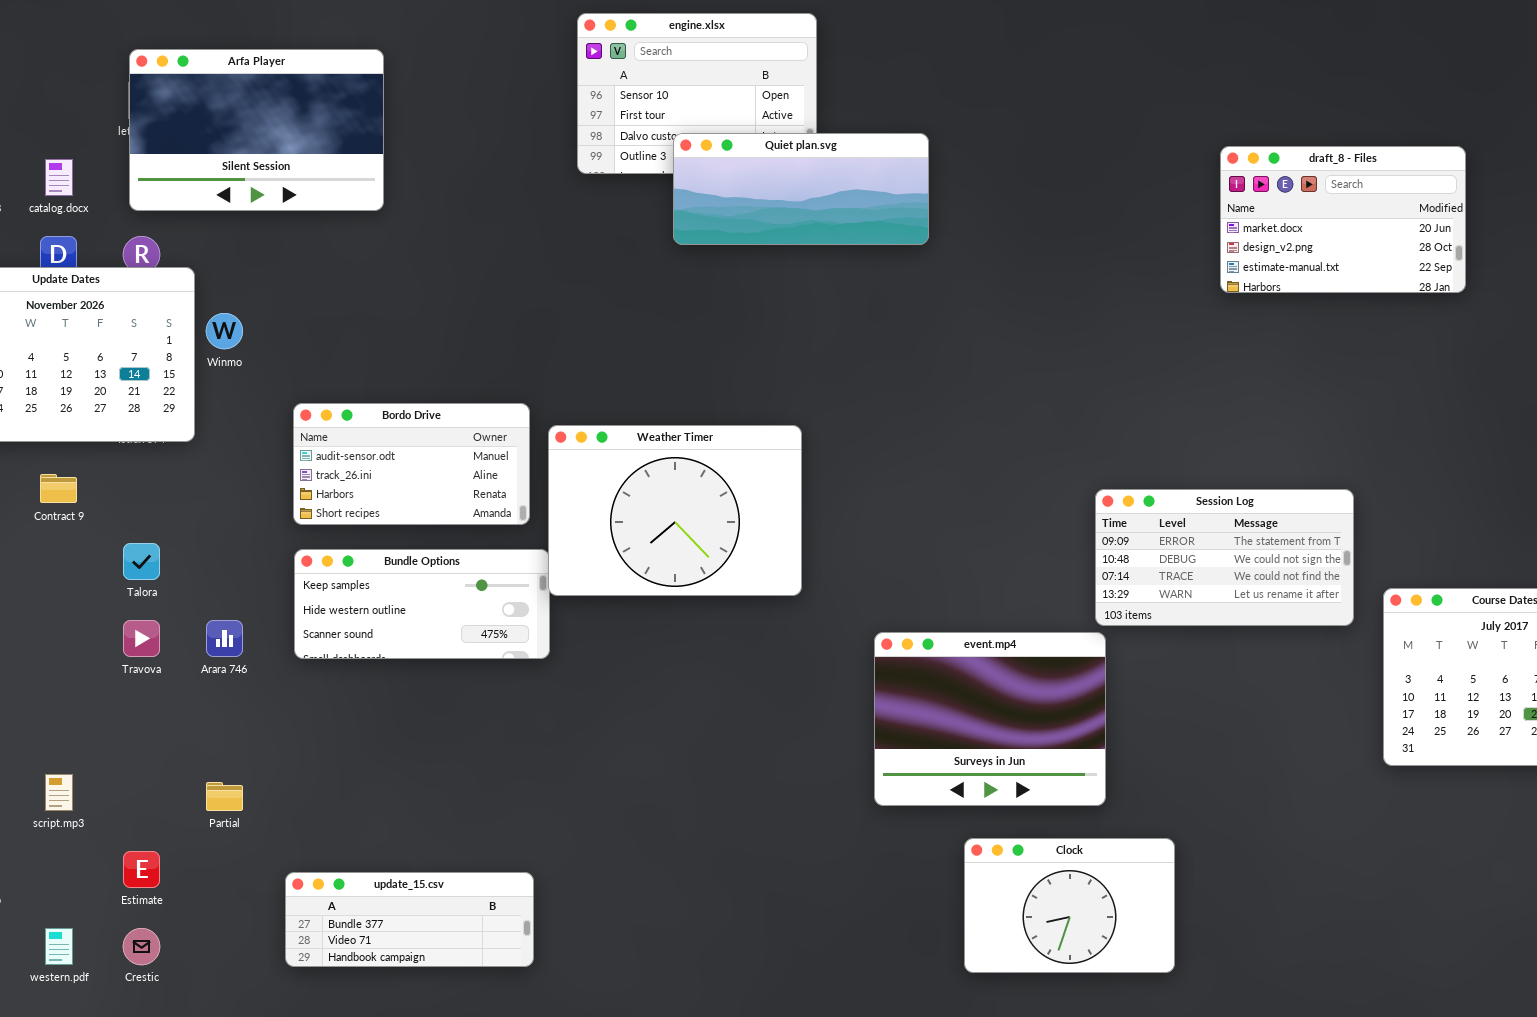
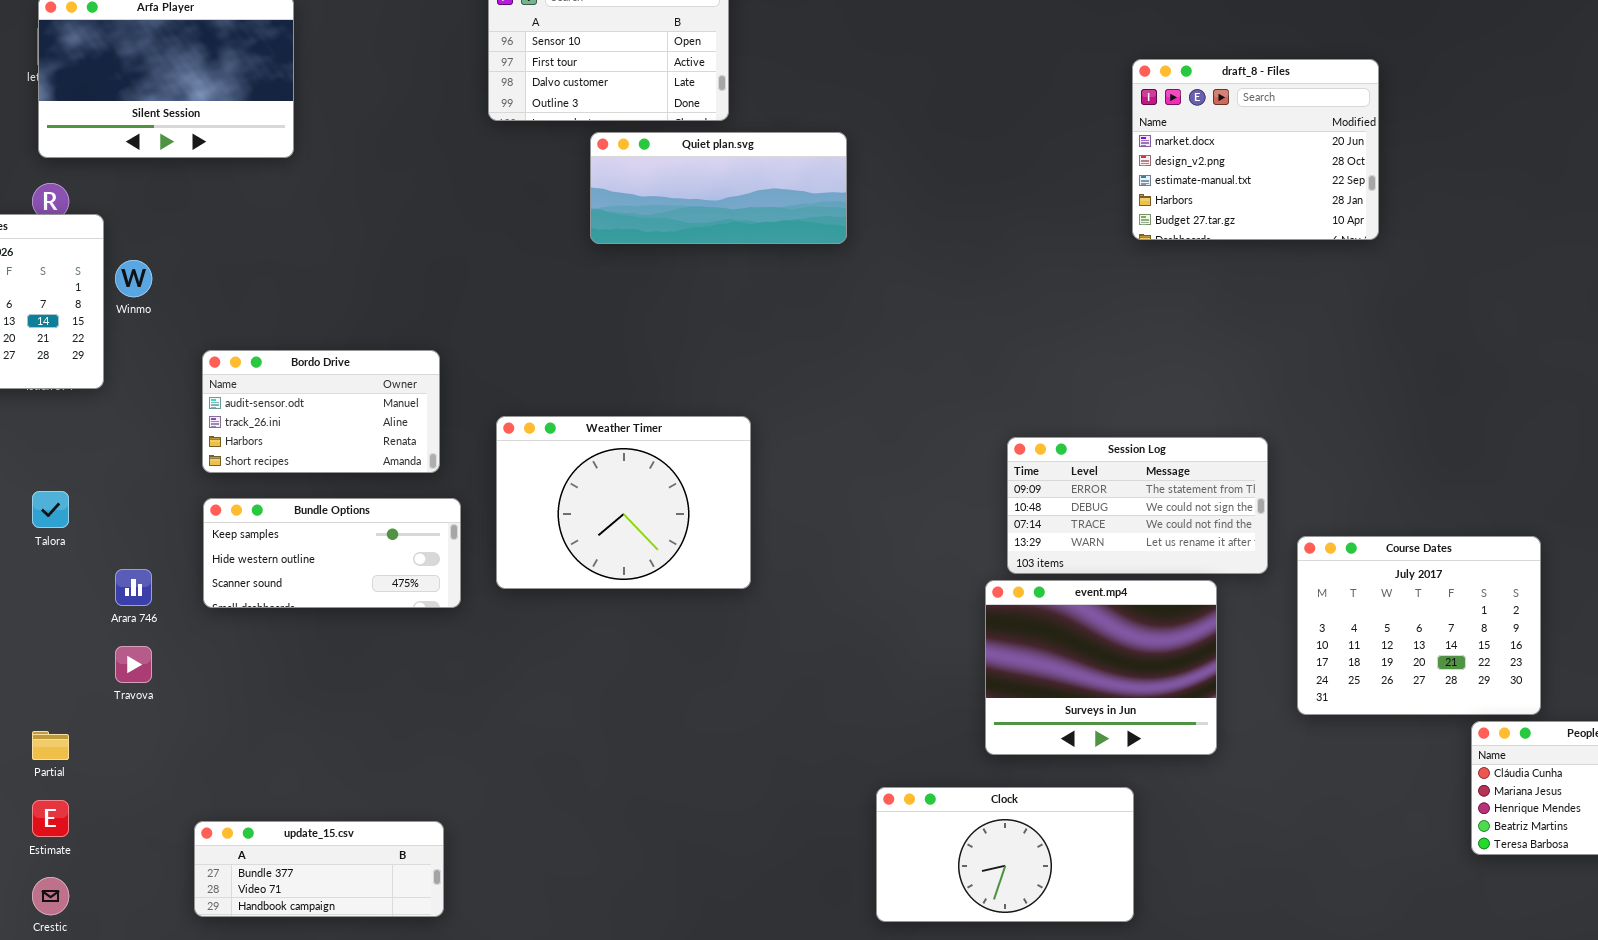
Quiet plan.svg: [673,133,929,245] -> [590,132,847,244], moved
draft_8 - Files: [1220,146,1466,293] -> [1132,59,1379,240], resized
Weather Timer: [548,425,802,596] -> [496,416,751,589], moved
Travova: [123,620,160,657] -> [115,646,152,683], moved
event.mp4: [874,632,1106,806] -> [985,580,1217,755], moved
Partial: [206,782,243,811] -> [32,731,69,760], moved
Clock: [964,838,1175,973] -> [876,787,1134,922], resized

